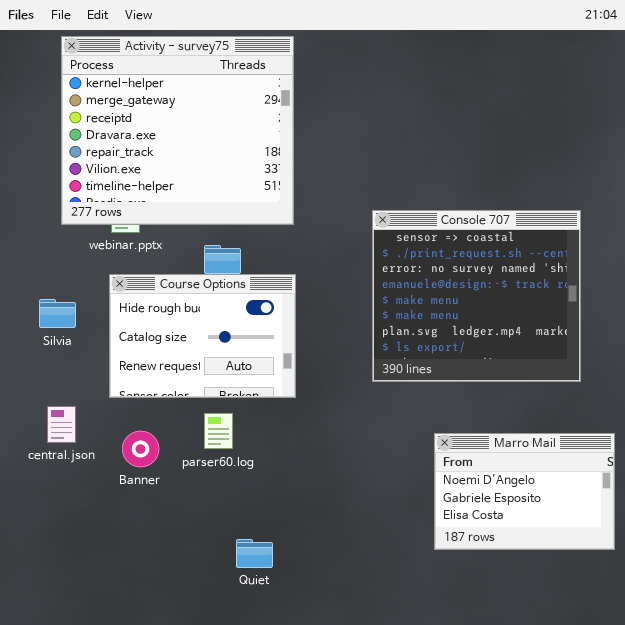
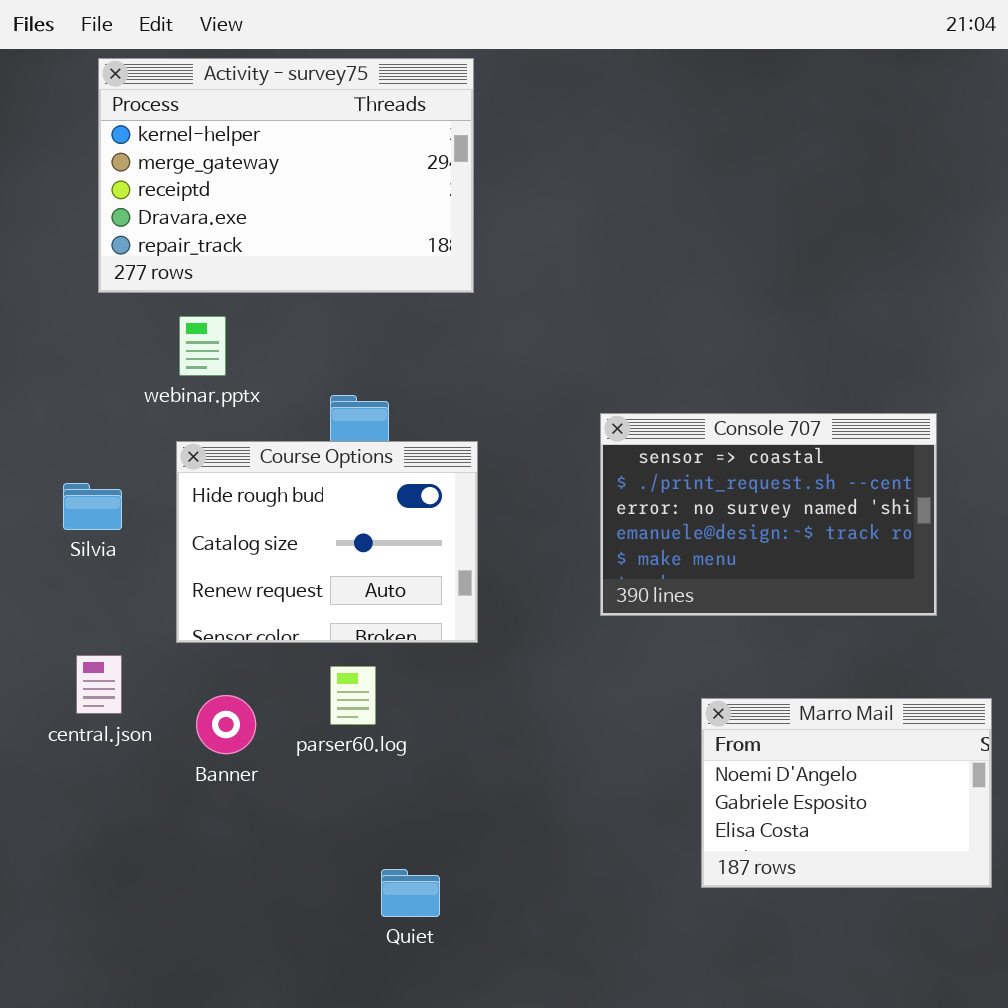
Activity - survey75: [61,36,294,225] -> [98,58,474,293], resized
Console 707: [372,210,581,382] -> [600,413,937,616], resized

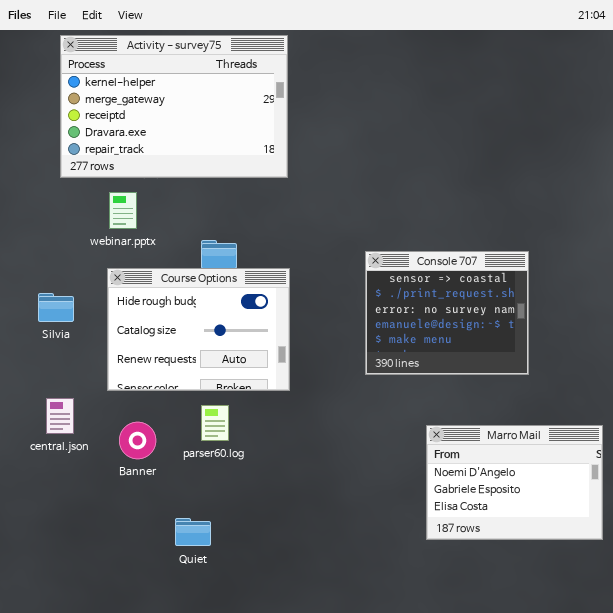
Console 707: [600,413,937,616] -> [365,251,529,375], resized
Quiet: [381,869,440,917] -> [175,518,211,546], moved

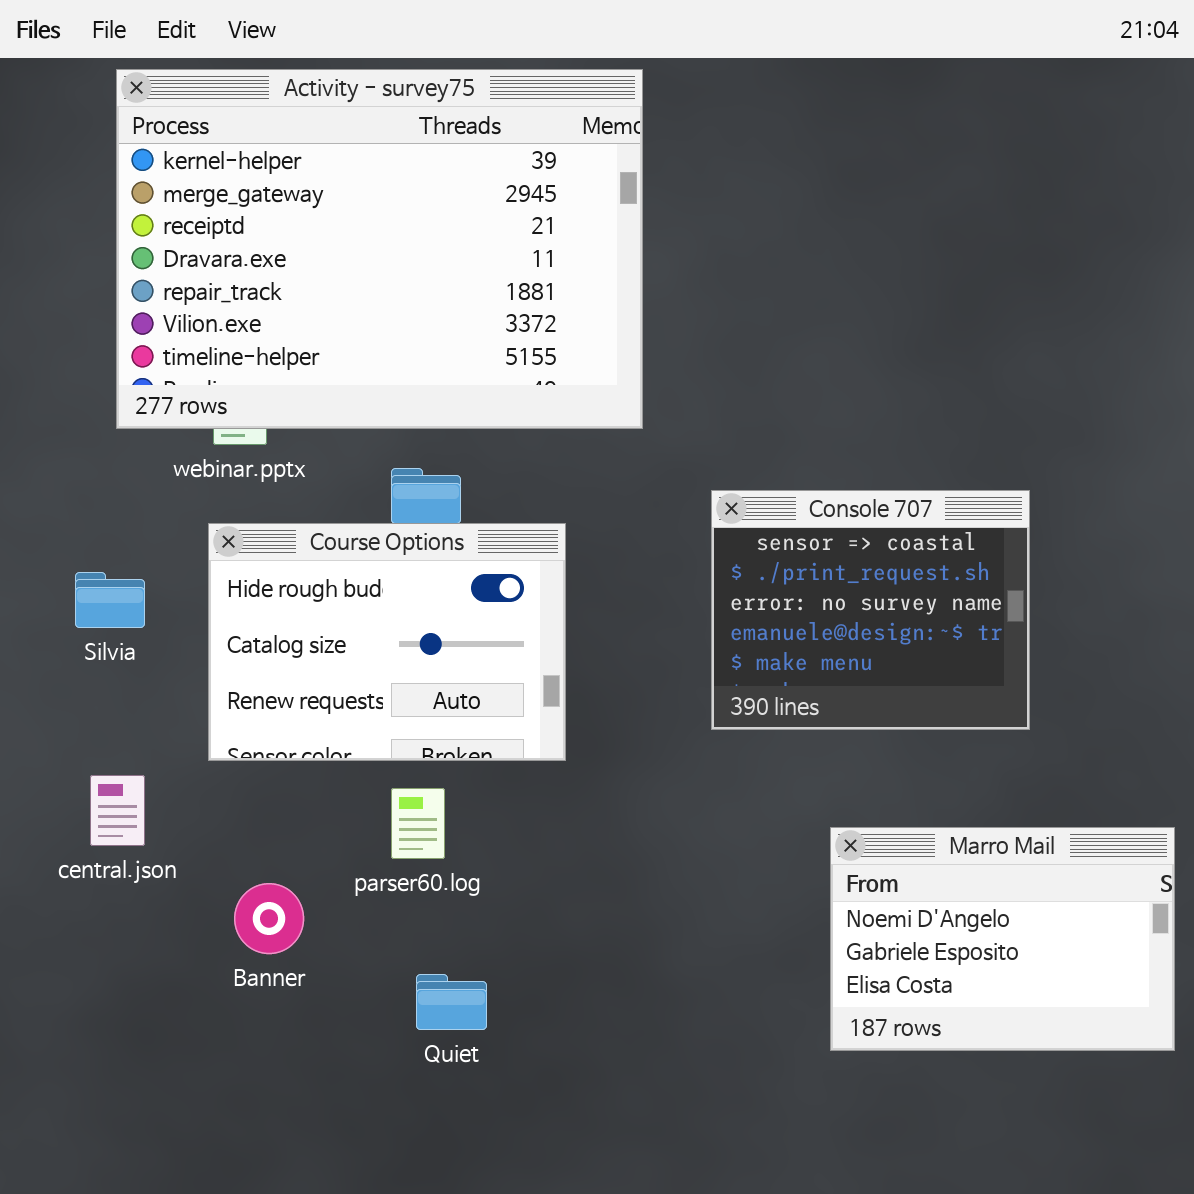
Activity - survey75: [60,35,288,178] -> [116,69,643,429], resized
Banner: [119,422,156,459] -> [234,883,304,954], moved
Quiet: [175,518,211,546] -> [416,974,487,1030], moved

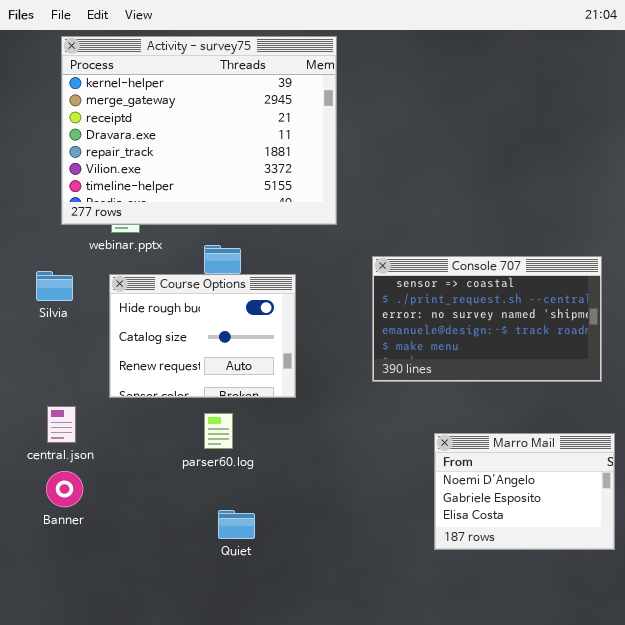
Console 707: [711,490,1030,730] -> [372,256,602,382], resized
Silvia: [75,572,145,628] -> [36,271,73,301], moved
Banner: [234,883,304,954] -> [46,471,83,507], moved

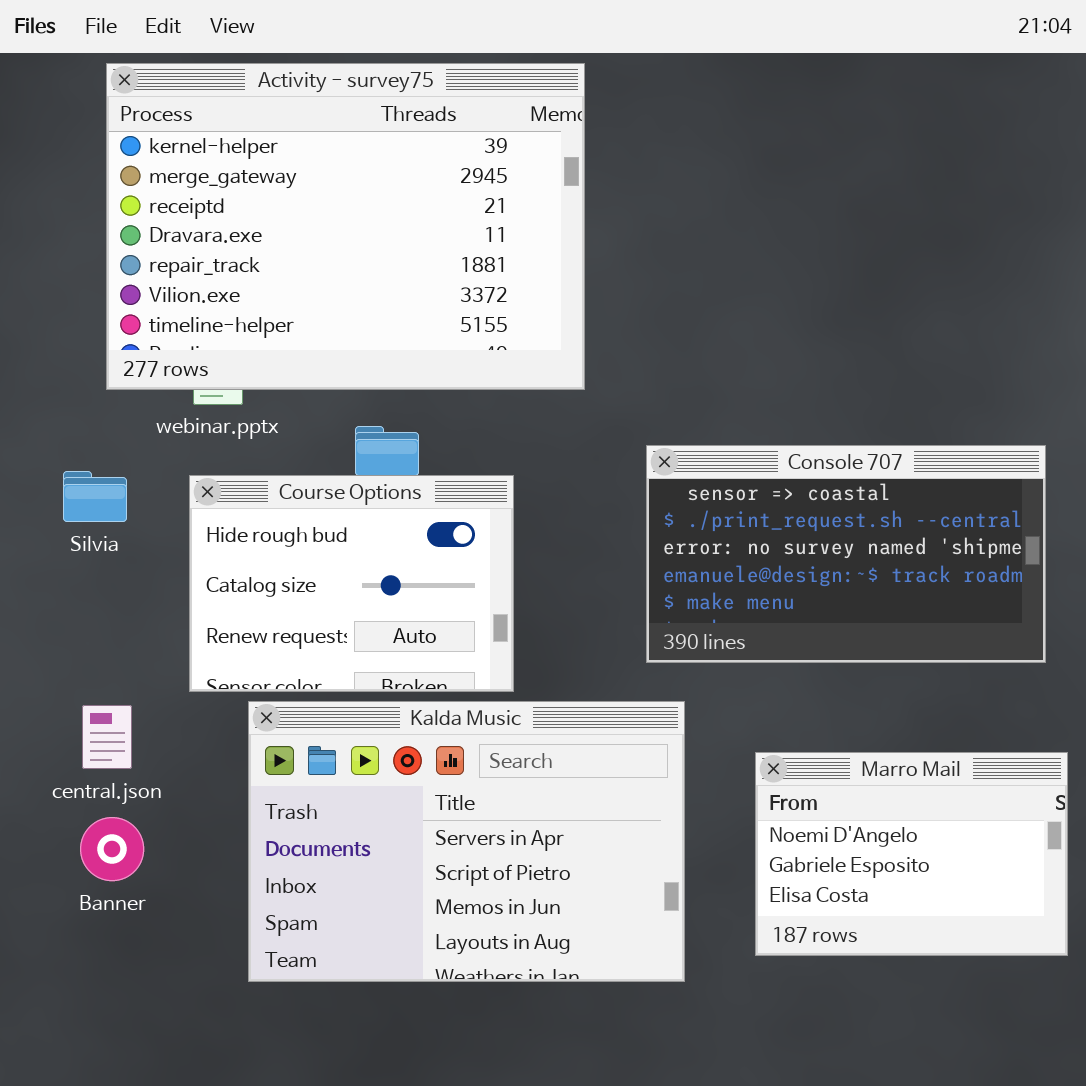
Kalda Music: none -> [248,701,685,982], opened

